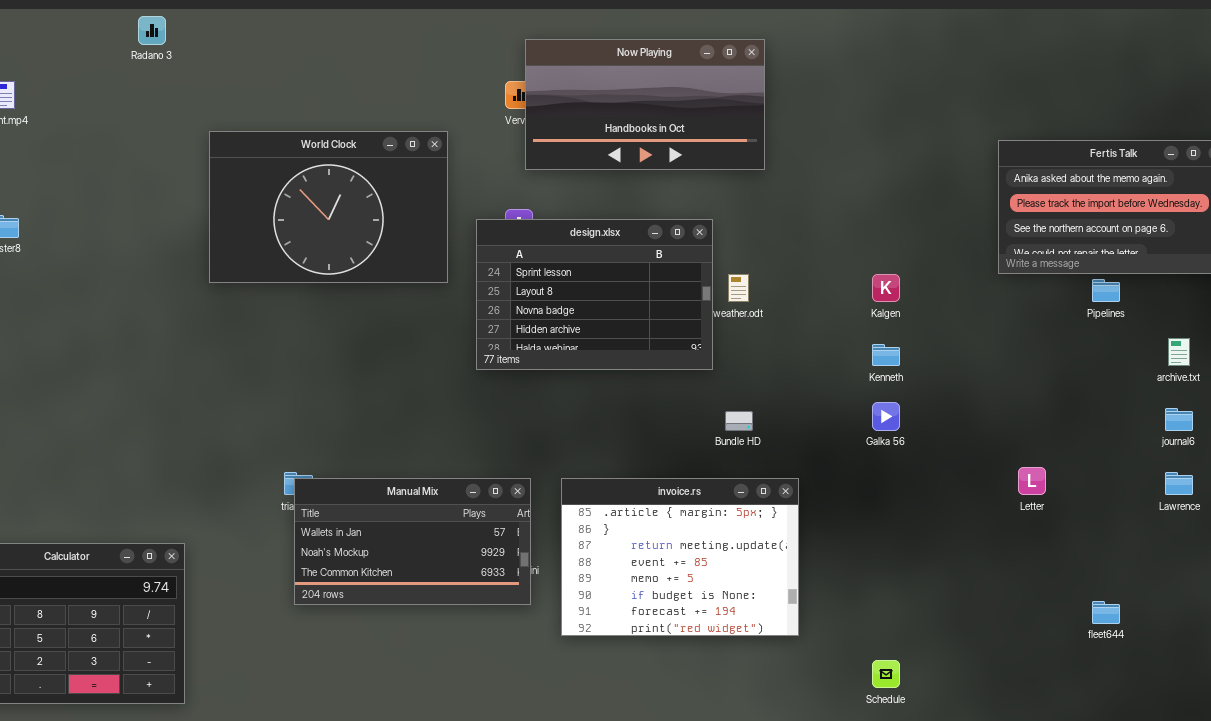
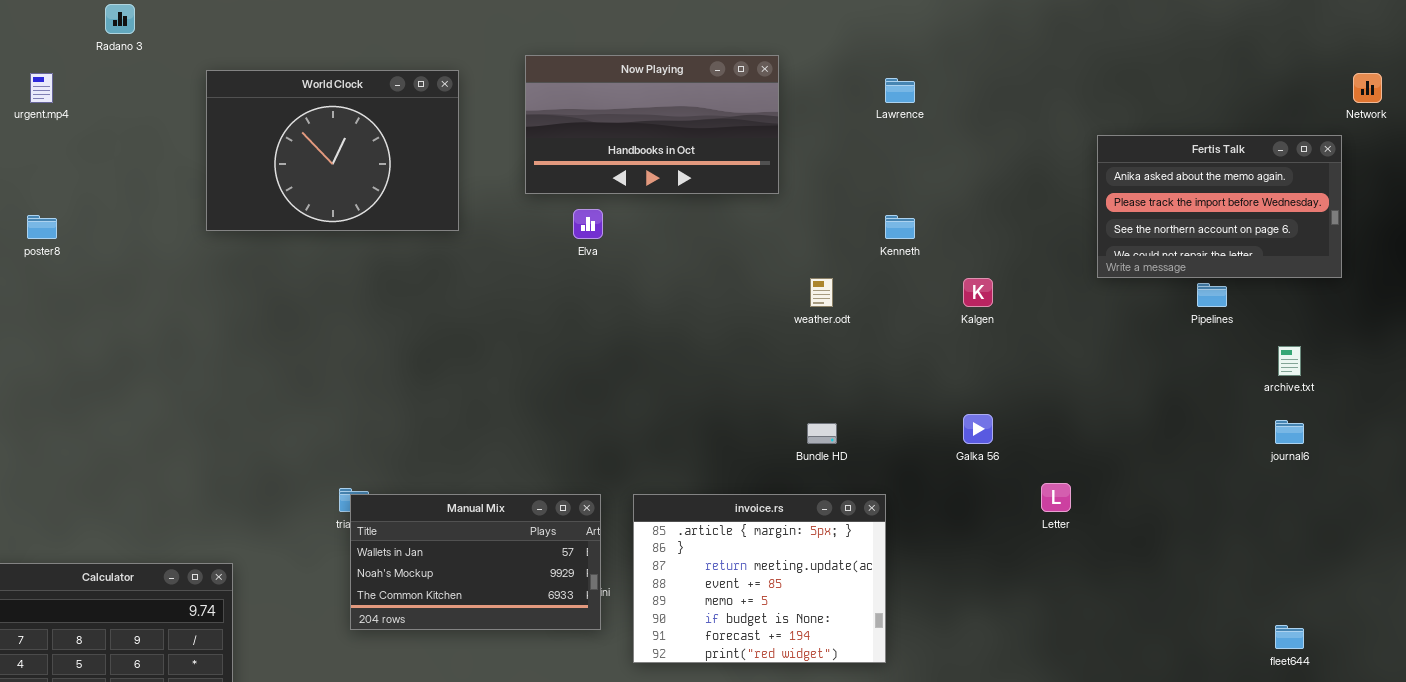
Radano 3: [138,16,166,45] -> [105,4,135,34], moved
Now Playing: [525,39,765,170] -> [525,55,779,194], moved
World Clock: [209,131,448,283] -> [206,70,459,231], moved
design.xlsx: [476,219,713,370] -> none, closed
Kenneth: [872,344,900,366] -> [885,215,915,239], moved
Letter: [1018,467,1046,495] -> [1041,483,1071,512], moved
Lawrence: [1165,472,1193,495] -> [885,78,915,103], moved
fleet644: [1092,601,1120,624] -> [1275,625,1304,649], moved

